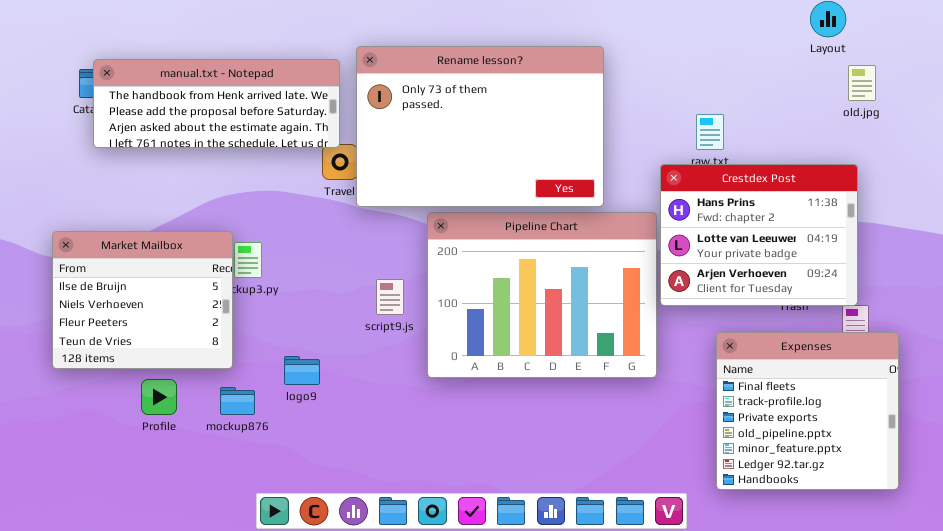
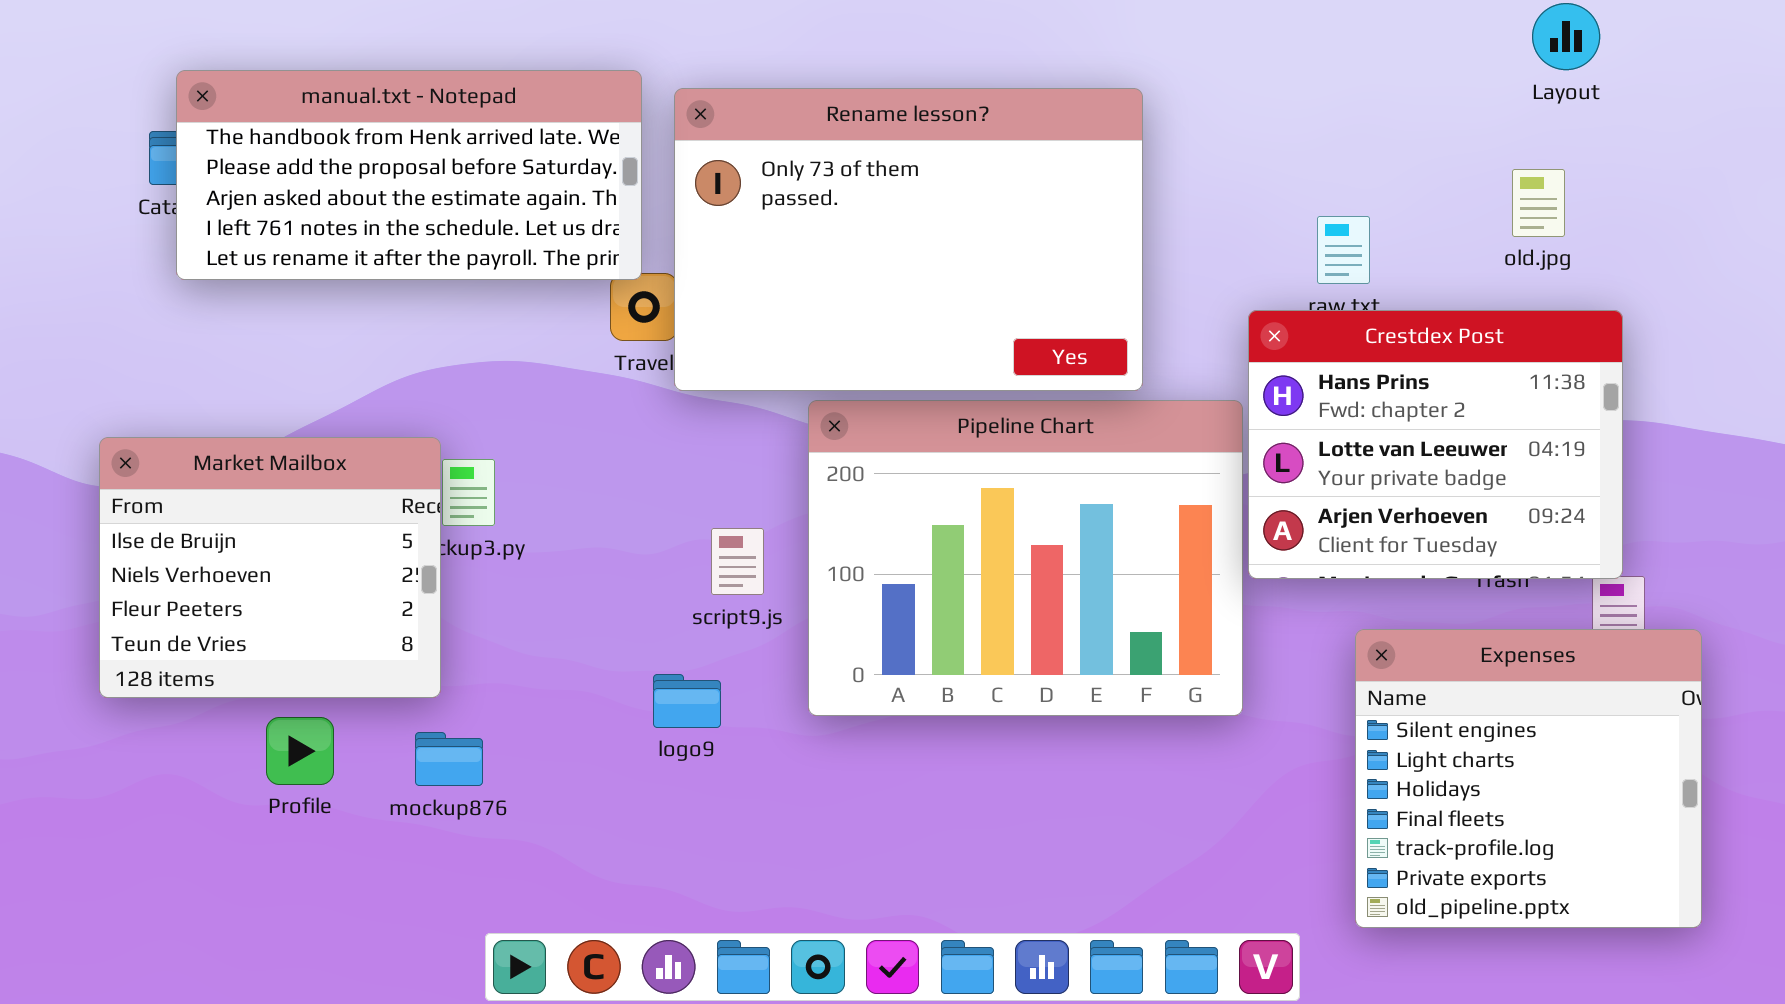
manual.txt - Notepad: [93,59,340,148] -> [176,70,642,280], resized
old.jpg: [848,65,876,101] -> [1512,169,1565,237], moved
Expenses: [716,332,899,490] -> [1355,629,1702,928], scrolled up 3 rows
logo9: [284,356,320,385] -> [653,674,721,728], moved

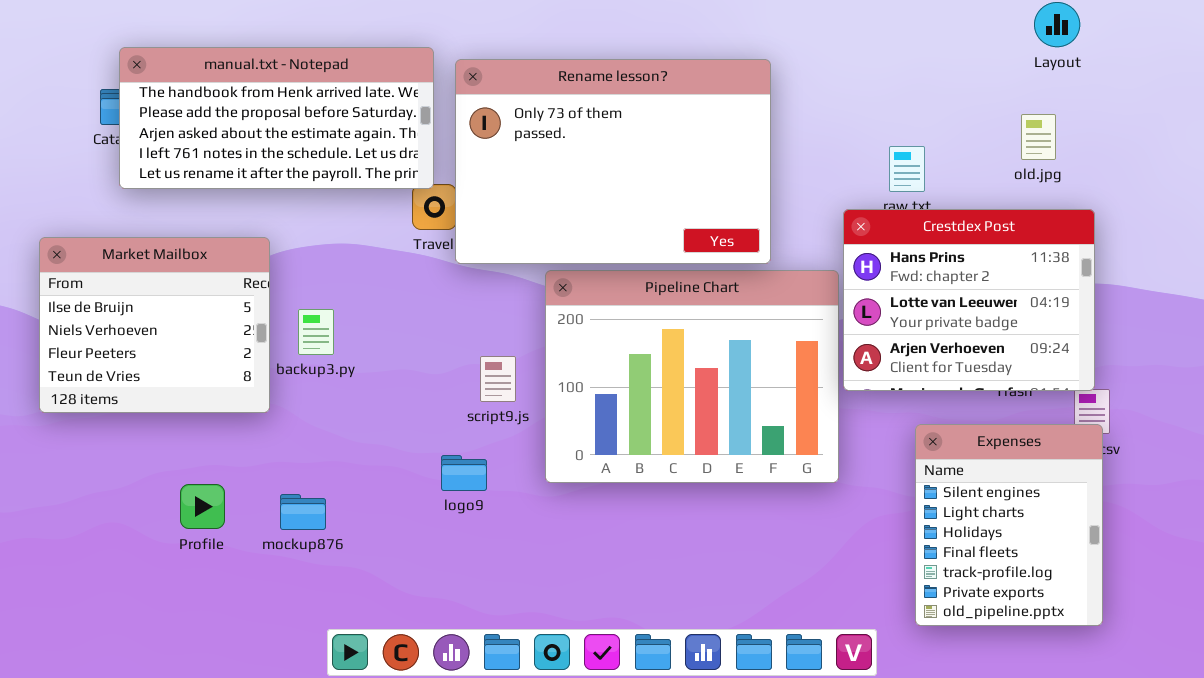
Market Mailbox: [99,437,441,698] -> [39,237,270,413], moved
Expenses: [1355,629,1702,928] -> [915,424,1103,626], resized

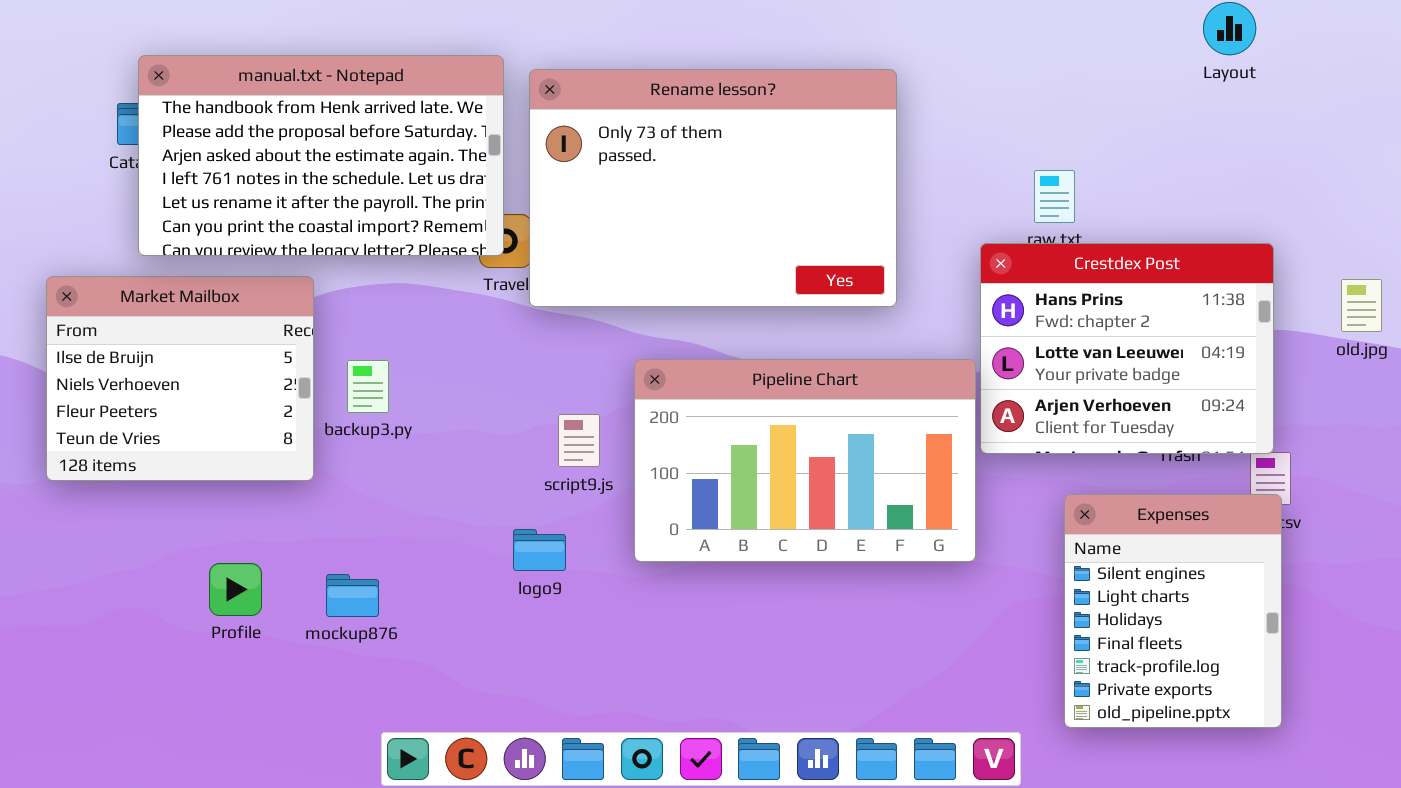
manual.txt - Notepad: [119,47,434,189] -> [138,55,504,256], resized
old.jpg: [1021,114,1056,160] -> [1341,279,1382,332], moved
Pipeline Chart: [545,270,839,483] -> [634,359,976,562], resized

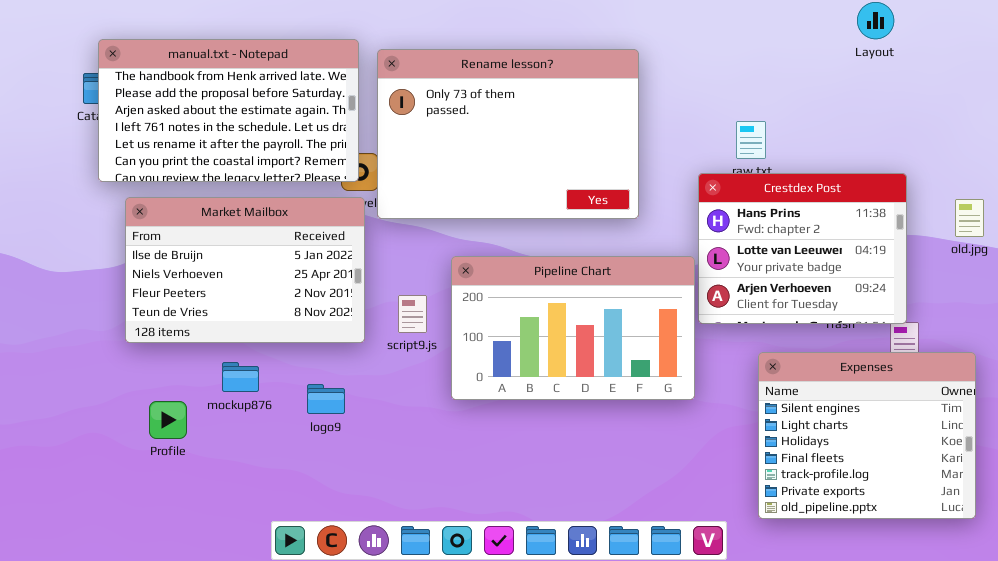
Market Mailbox: [46,276,314,481] -> [125,197,365,343], moved, resized
Expenses: [1064,494,1282,728] -> [758,352,976,519], resized
logo9: [513,529,566,571] -> [307,384,345,414], moved
mockup876: [326,574,379,617] -> [222,362,259,392], moved

